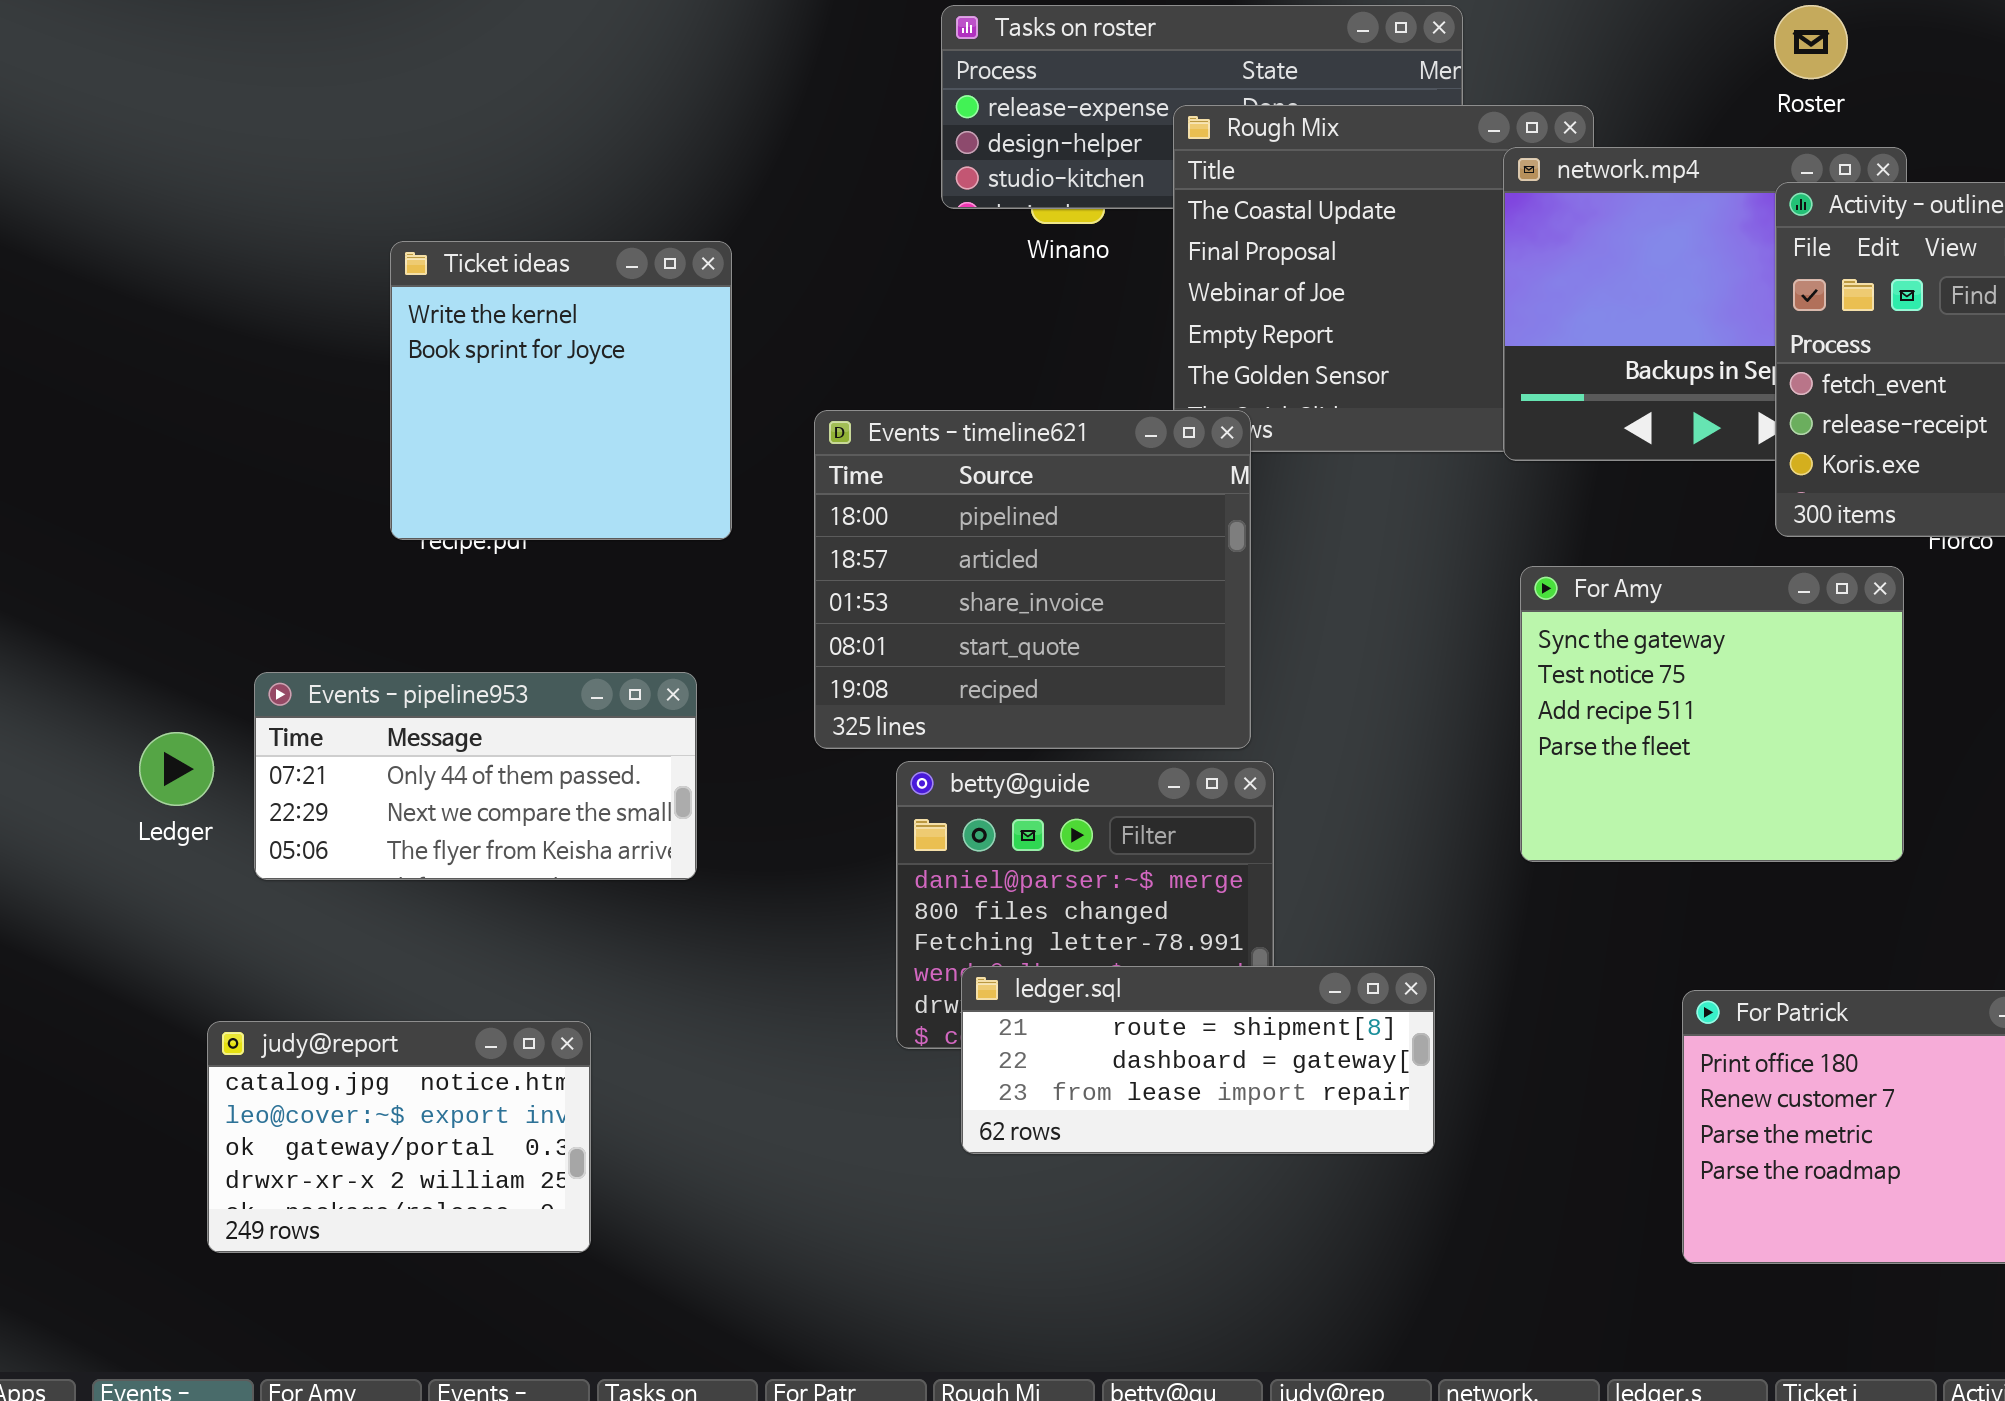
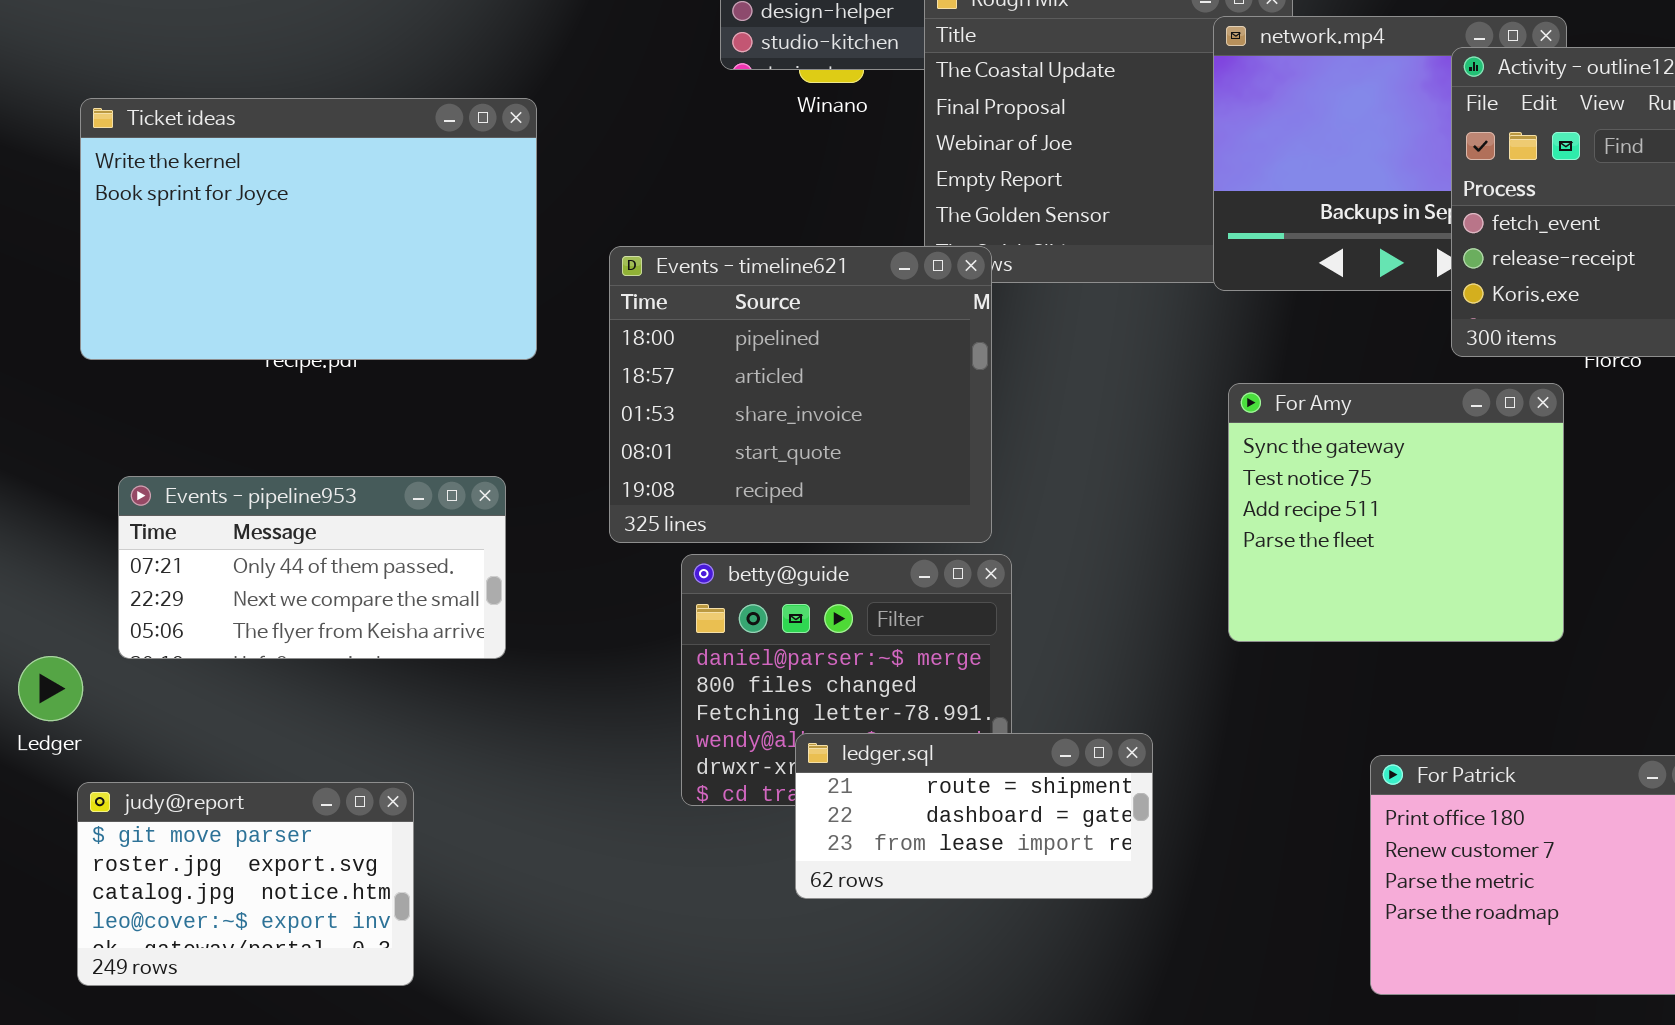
Ticket ideas: [390,241,732,540] -> [80,98,537,360], resized
Ledger: [139,732,214,806] -> [18,656,83,721], moved
ledger.sql: [961,966,1435,1154] -> [795,733,1153,899], resized
judy@report: [207,1021,591,1253] -> [77,782,414,986], scrolled up 2 rows

